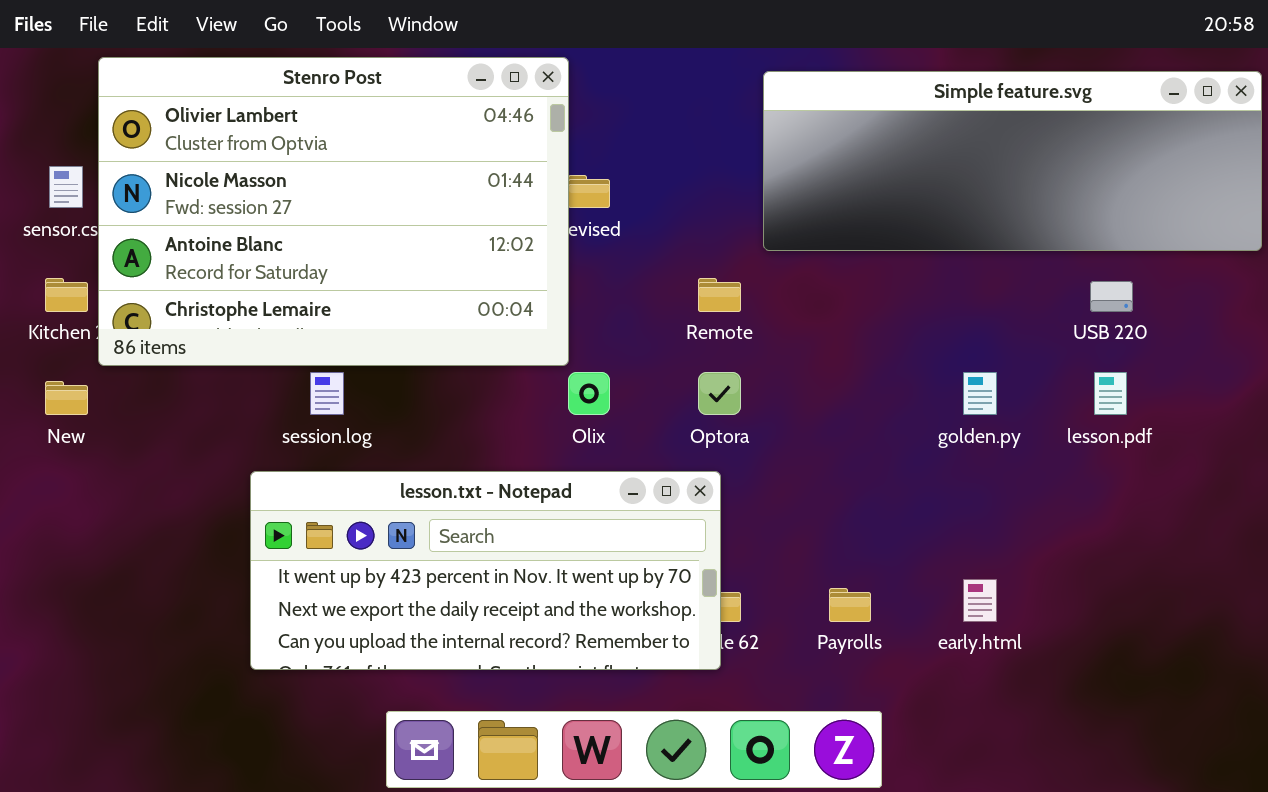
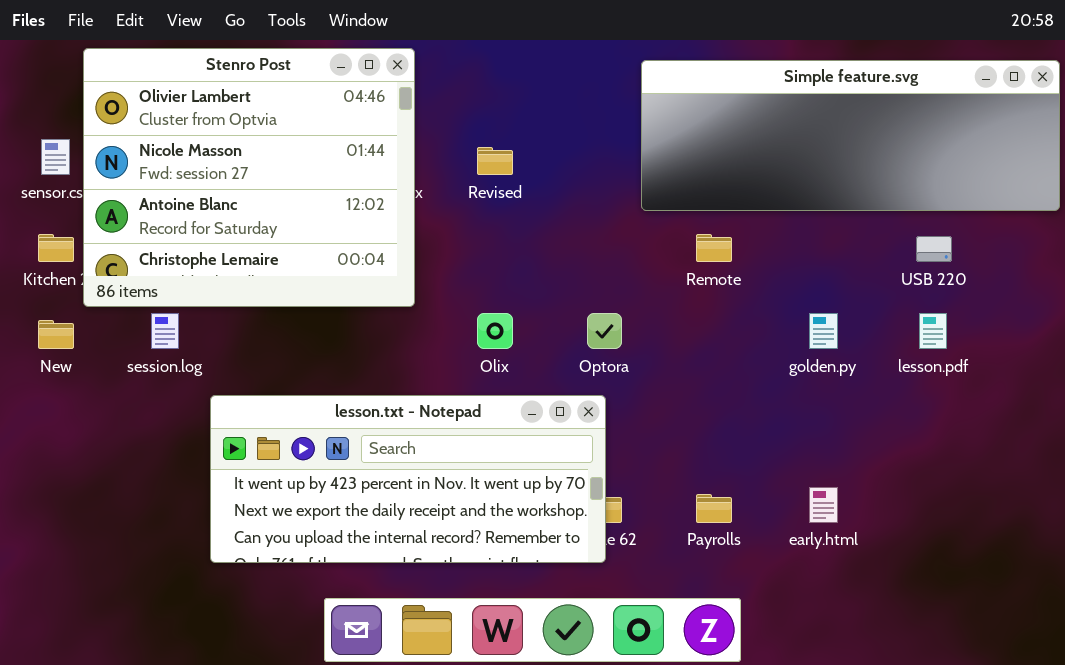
Stenro Post: [98,57,569,366] -> [83,48,415,307], resized
Remote: [698,278,741,312] -> [696,234,732,262], moved
session.log: [310,372,344,415] -> [151,313,179,349], moved

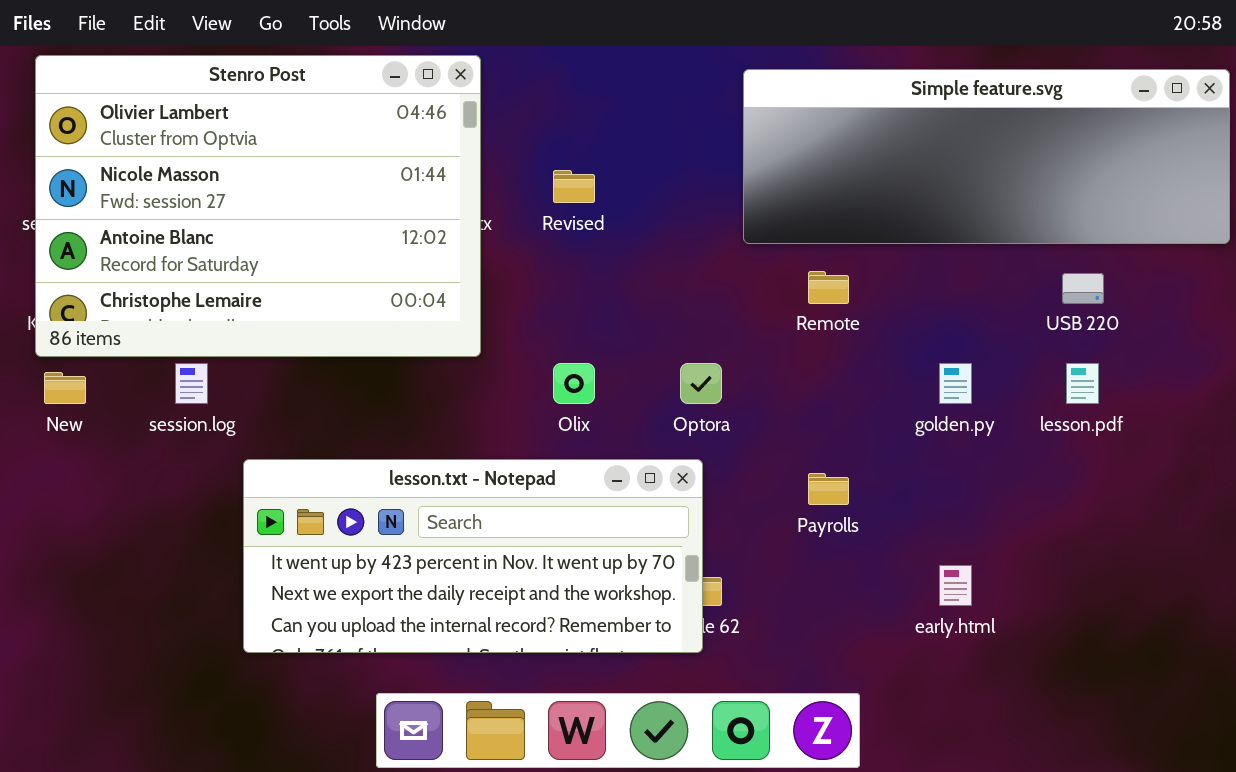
Stenro Post: [83,48,415,307] -> [35,55,481,357], resized
Payrolls: [696,494,732,523] -> [808,473,849,505], moved

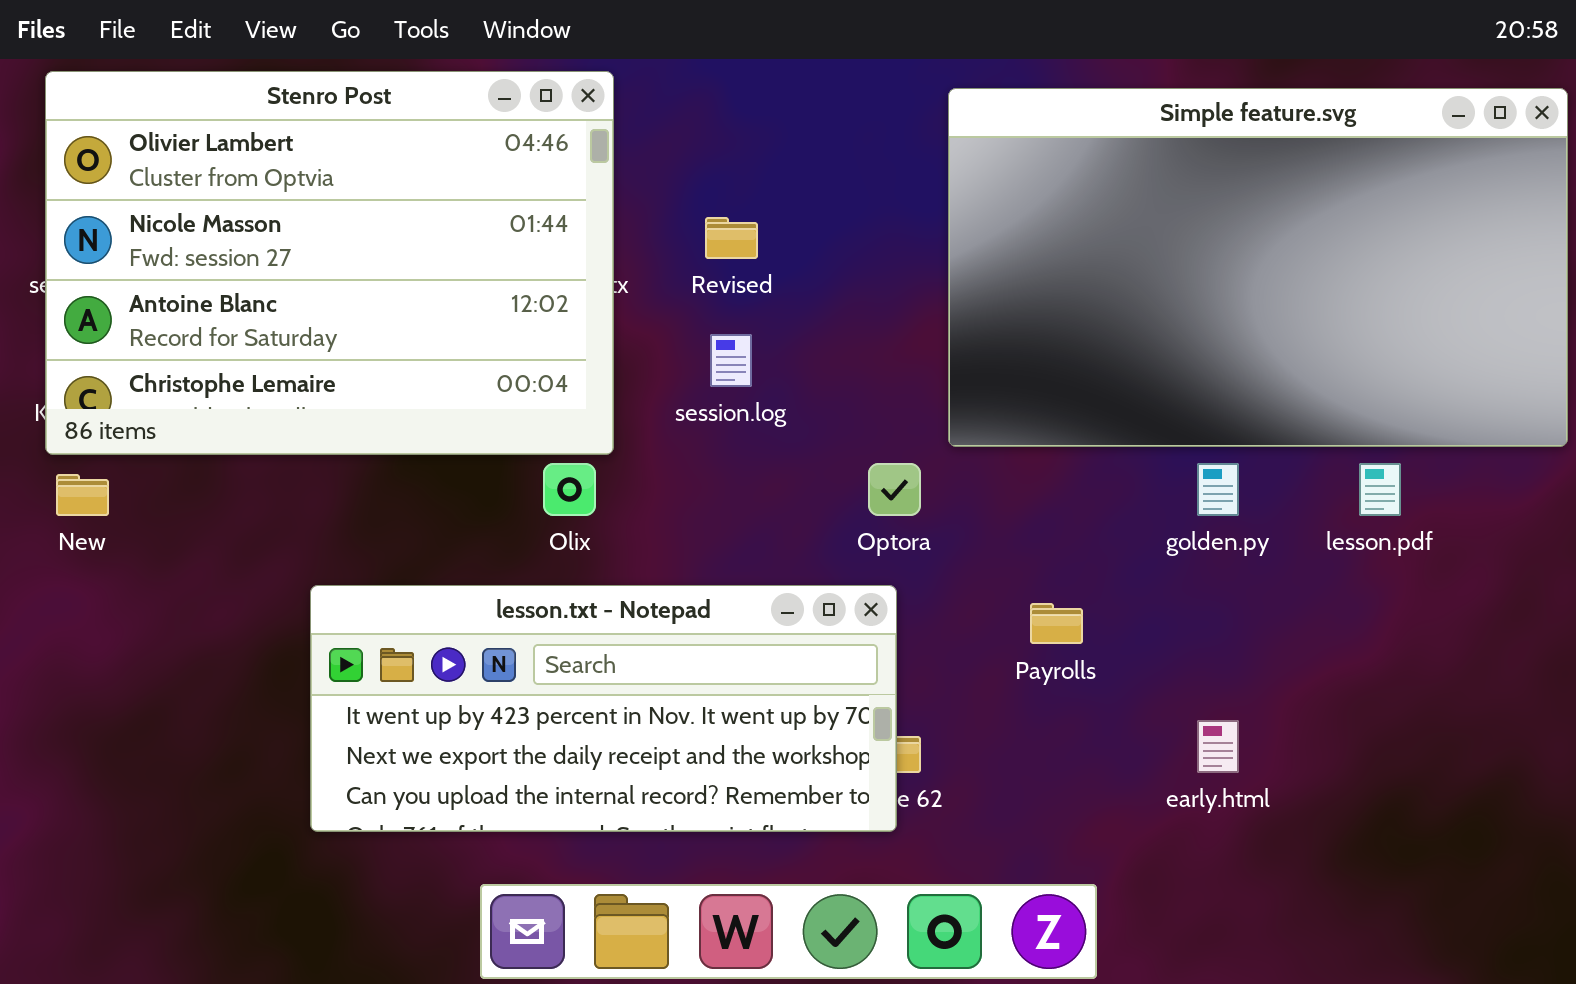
Simple feature.svg: [743,69,1230,244] -> [948,88,1568,447], resized
session.log: [175,363,208,404] -> [710,334,752,387], moved
Olix: [553,363,595,404] -> [543,463,596,516], moved

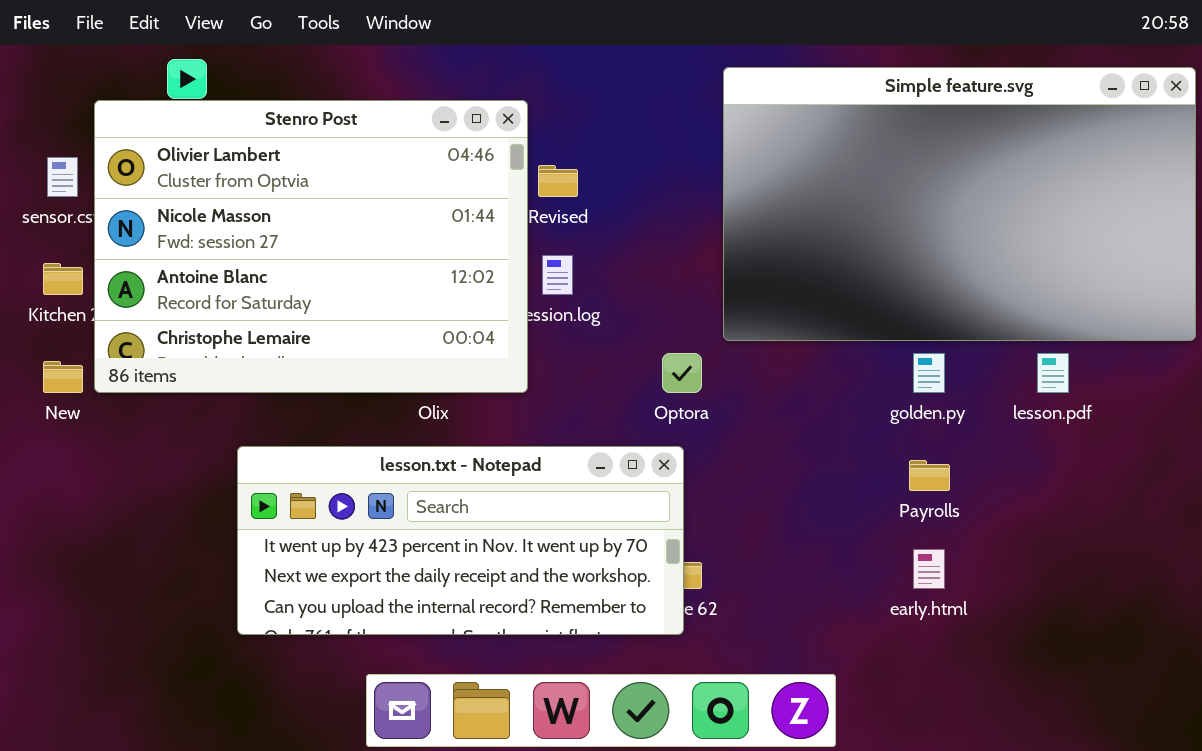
Stenro Post: [45,71,614,455] -> [94,100,528,393], moved
Payrolls: [1030,603,1083,644] -> [909,460,950,491], moved

